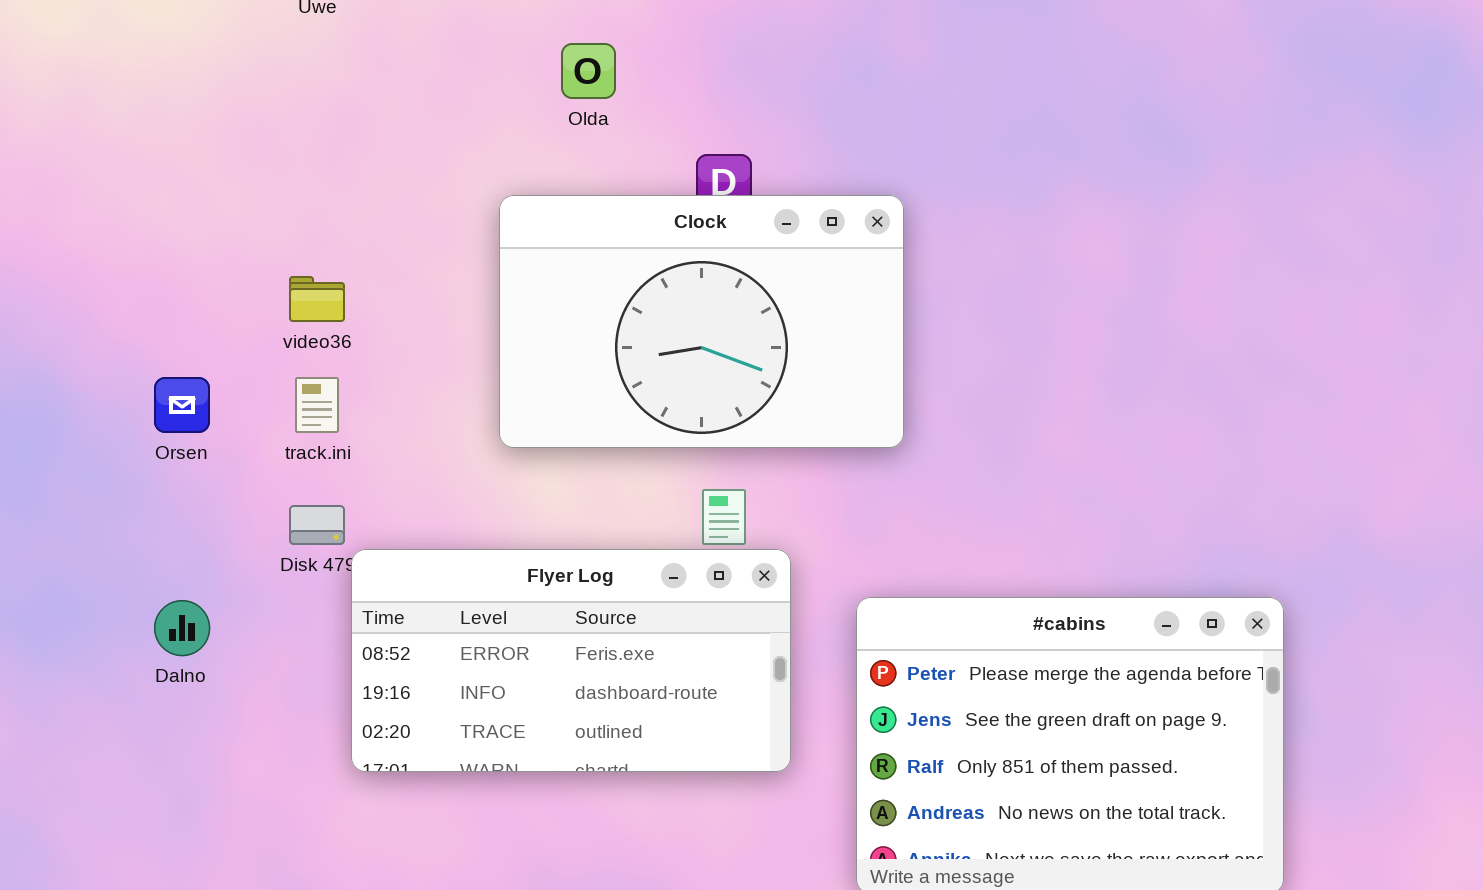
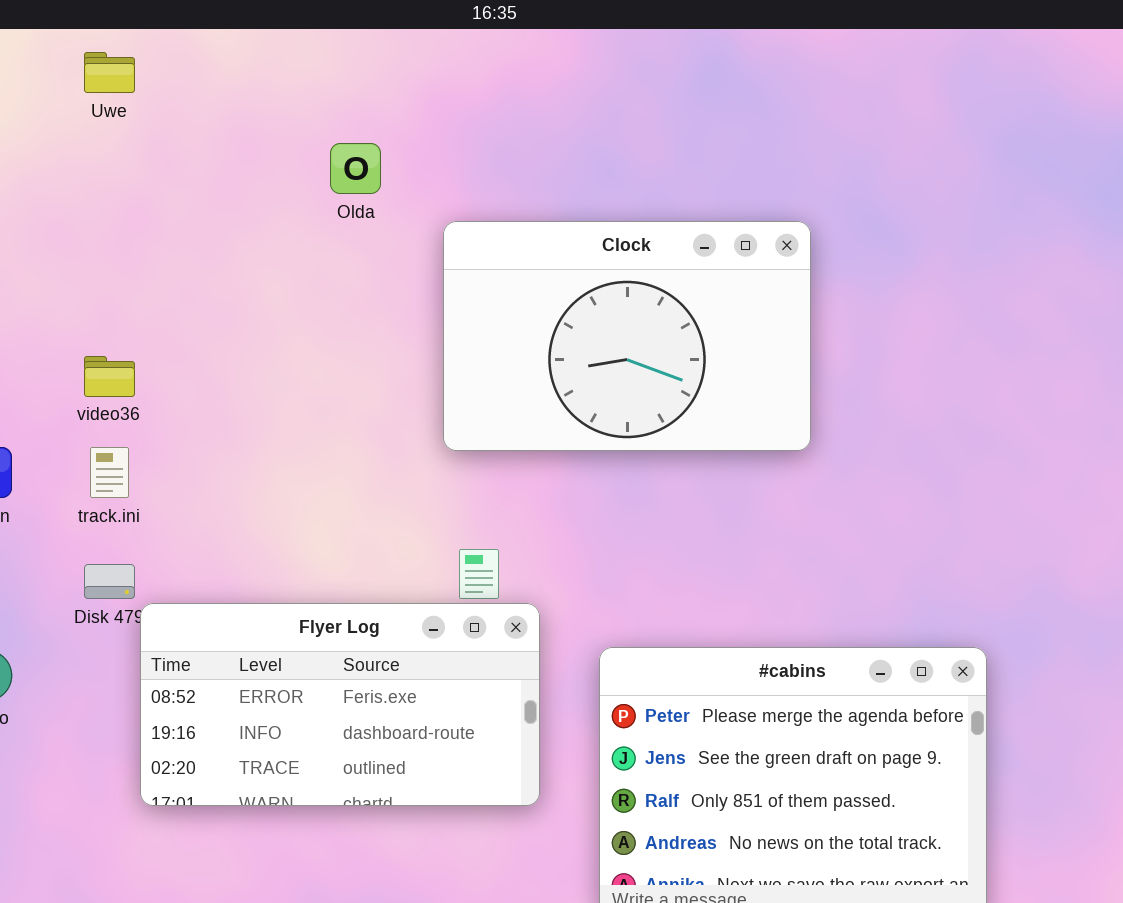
Clock: [499,195,904,448] -> [443,221,811,451], moved

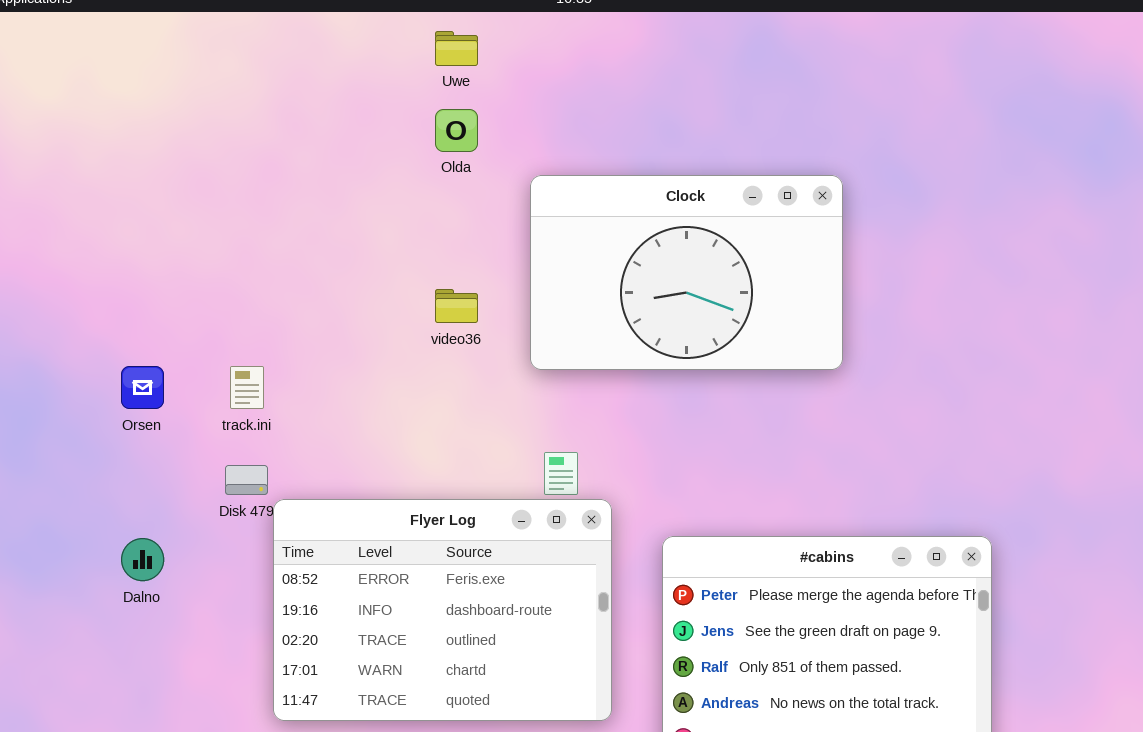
Uwe: [84,52,135,93] -> [435,31,478,66], moved
video36: [84,356,135,397] -> [435,289,478,323], moved
Flyer Log: [140,603,540,806] -> [273,499,612,721], resized

